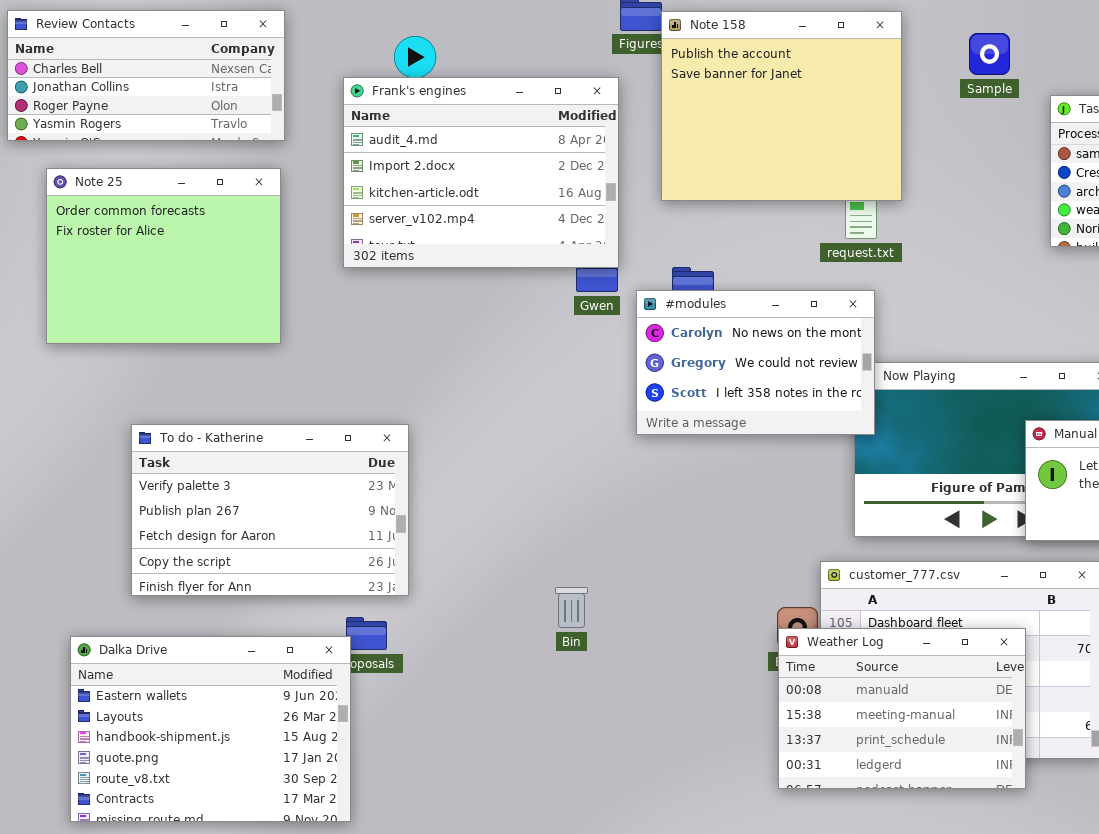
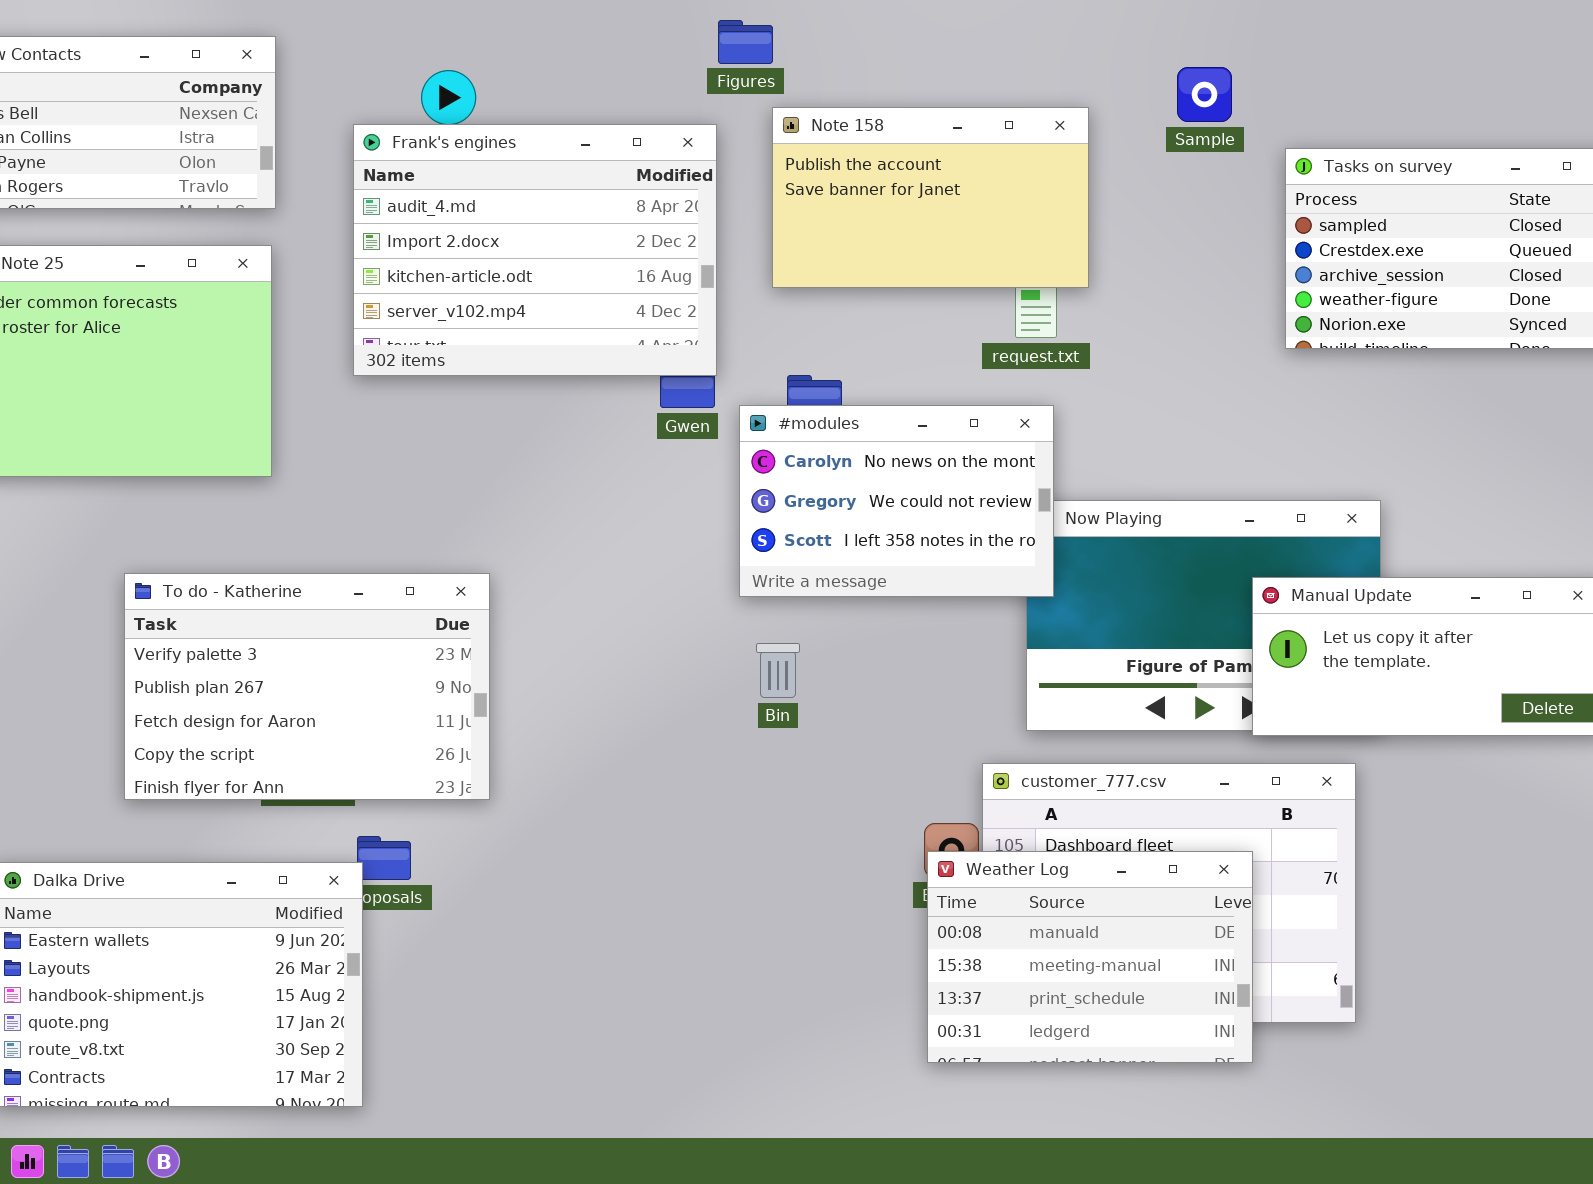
Note 158: [661,11,902,201] -> [772,107,1089,288], resized
To do - Katherine: [131,424,409,596] -> [124,573,490,800], moved
Bin: [555,587,588,628] -> [756,643,800,698], moved

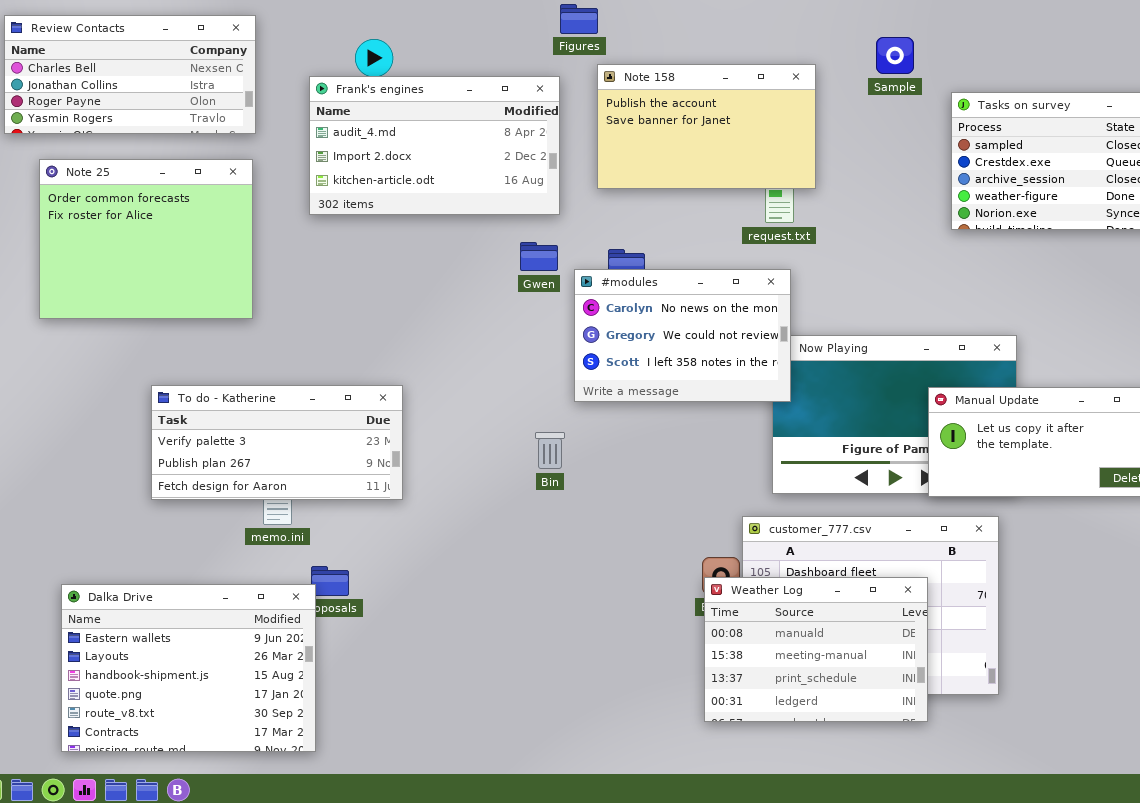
Frank's engines: [353,124,717,376] -> [309,76,560,215], resized
To do - Katherine: [124,573,490,800] -> [151,385,403,500], resized
Bin: [756,643,800,698] -> [535,432,565,469], moved

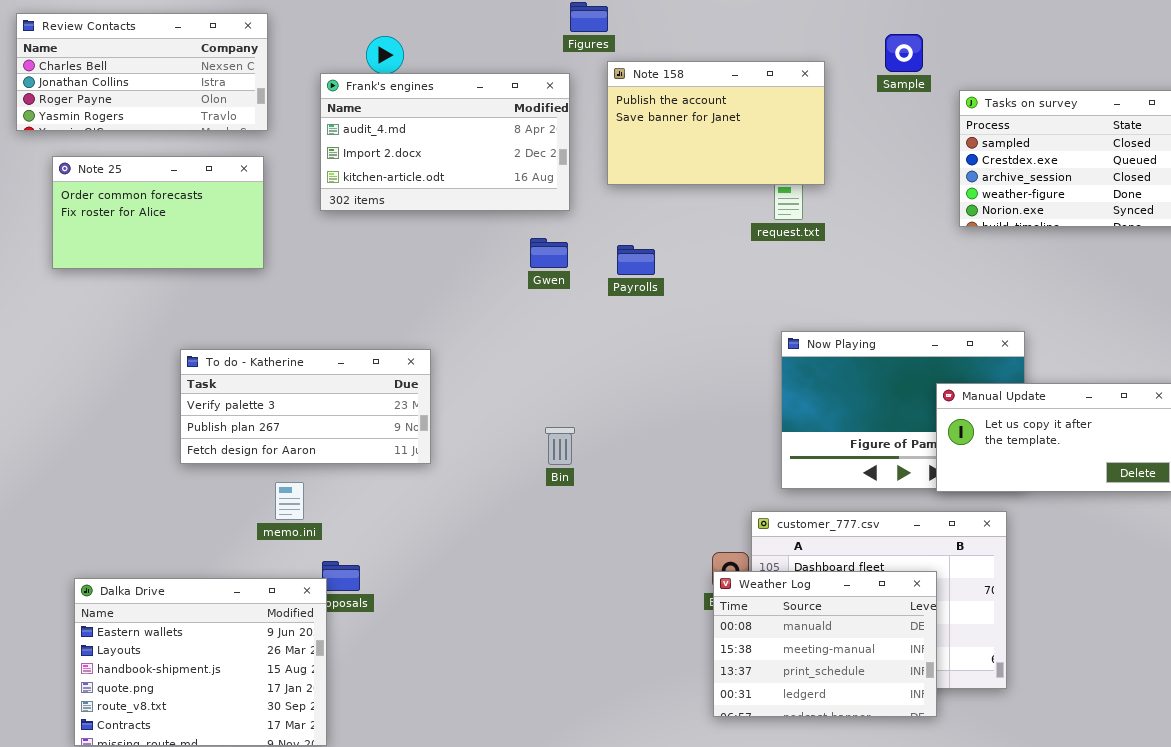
Note 25: [39,159,253,319] -> [52,156,264,269], resized
#modules: [574,269,791,402] -> none, closed
To do - Katherine: [151,385,403,500] -> [180,349,431,464], moved

